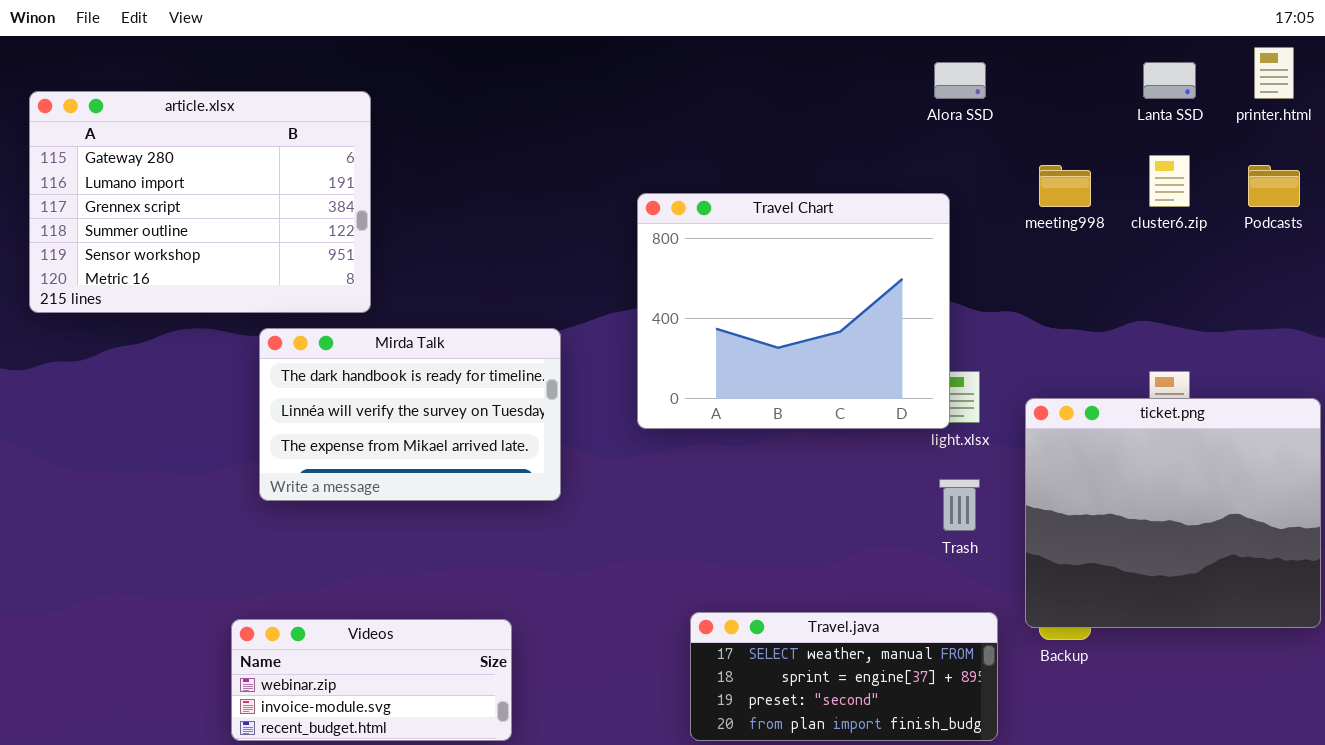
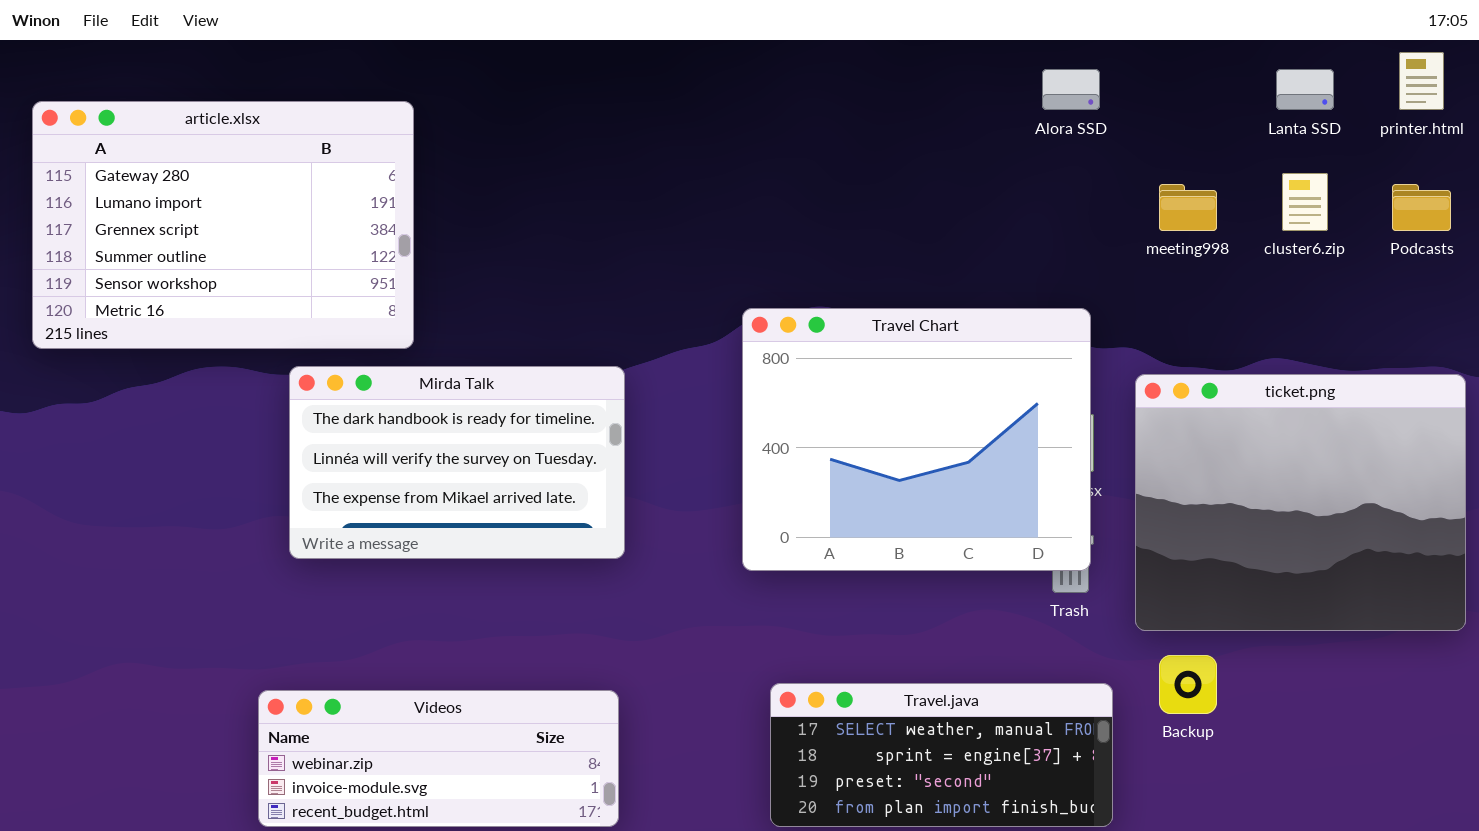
Travel Chart: [637,193,950,429] -> [742,308,1091,571], moved
ticket.png: [1025,398,1321,628] -> [1135,374,1466,631], moved
Videos: [231,619,512,741] -> [258,690,619,827], resized

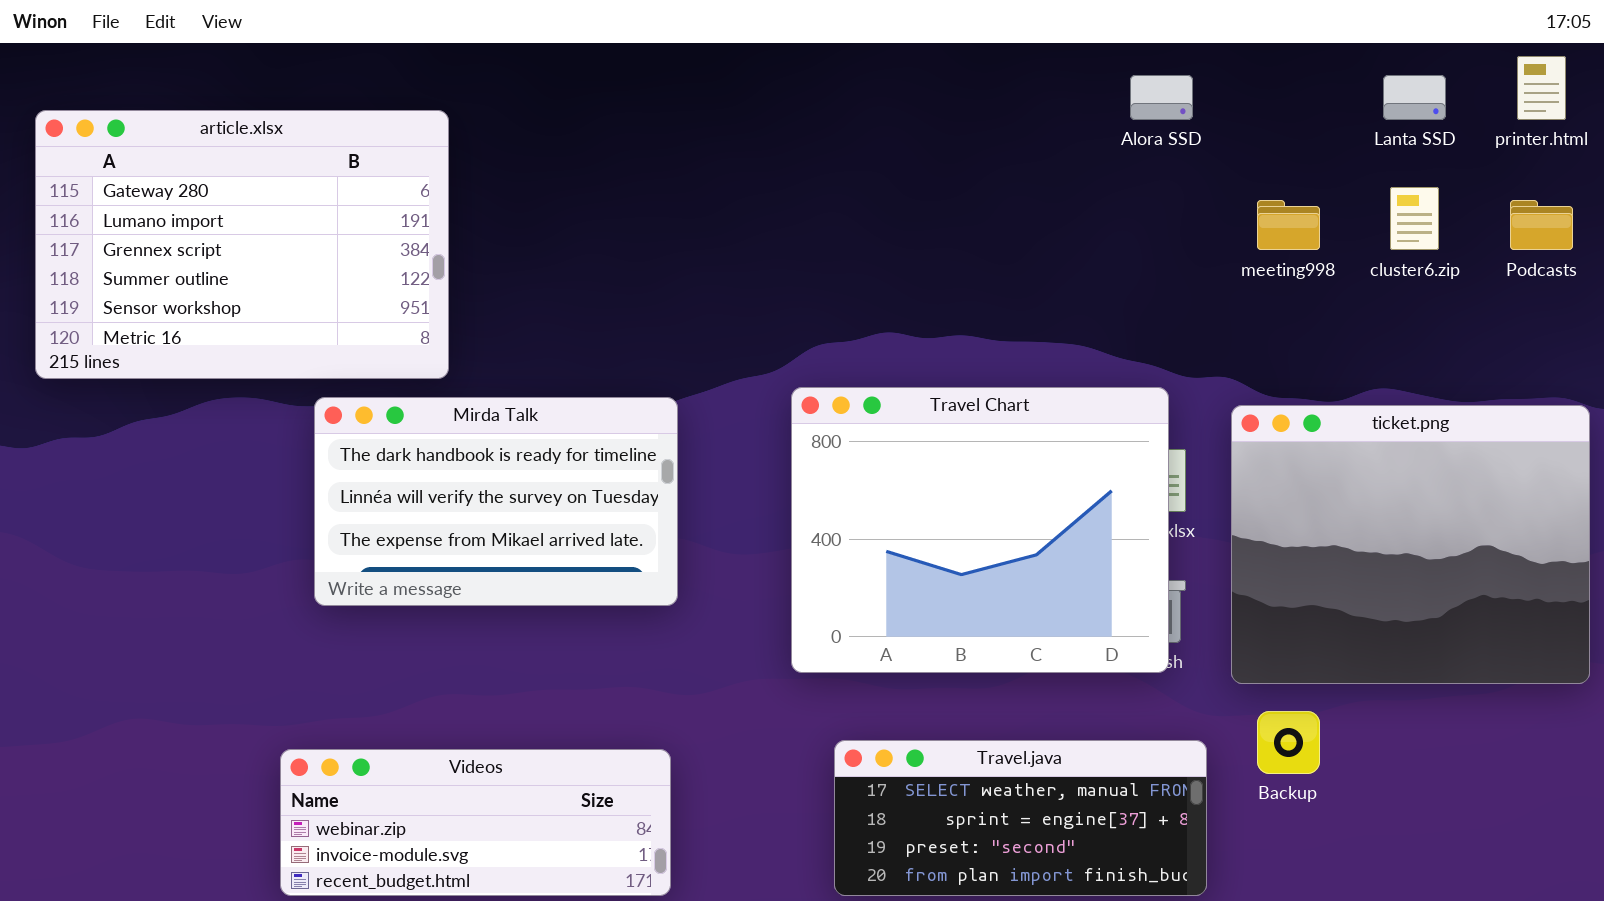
Travel Chart: [742,308,1091,571] -> [791,387,1169,673], moved

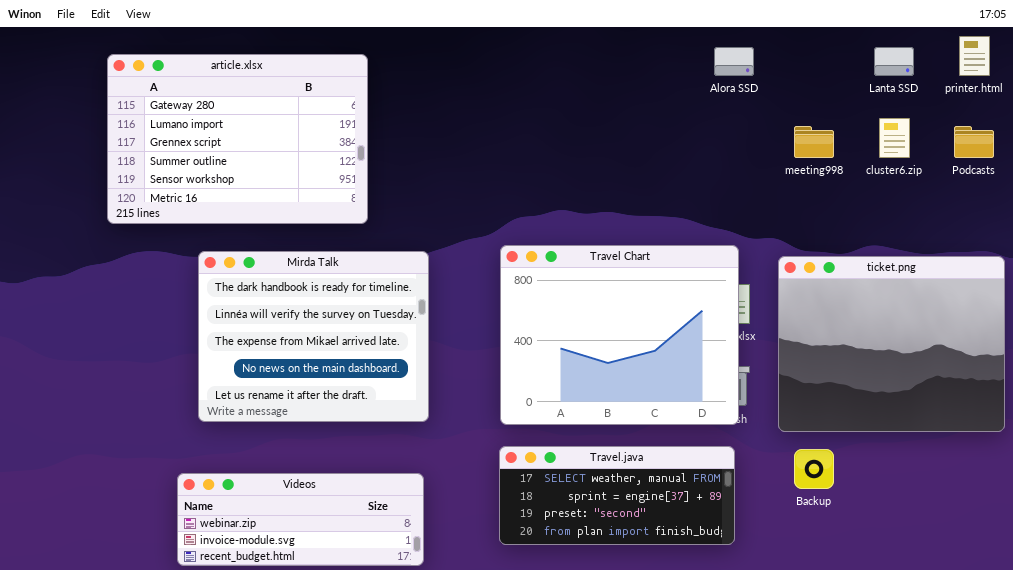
article.xlsx: [35,110,449,379] -> [107,54,368,224], moved
Mirda Talk: [314,397,678,606] -> [198,251,429,422], resized
Travel.java: [834,740,1207,896] -> [499,446,735,545], moved

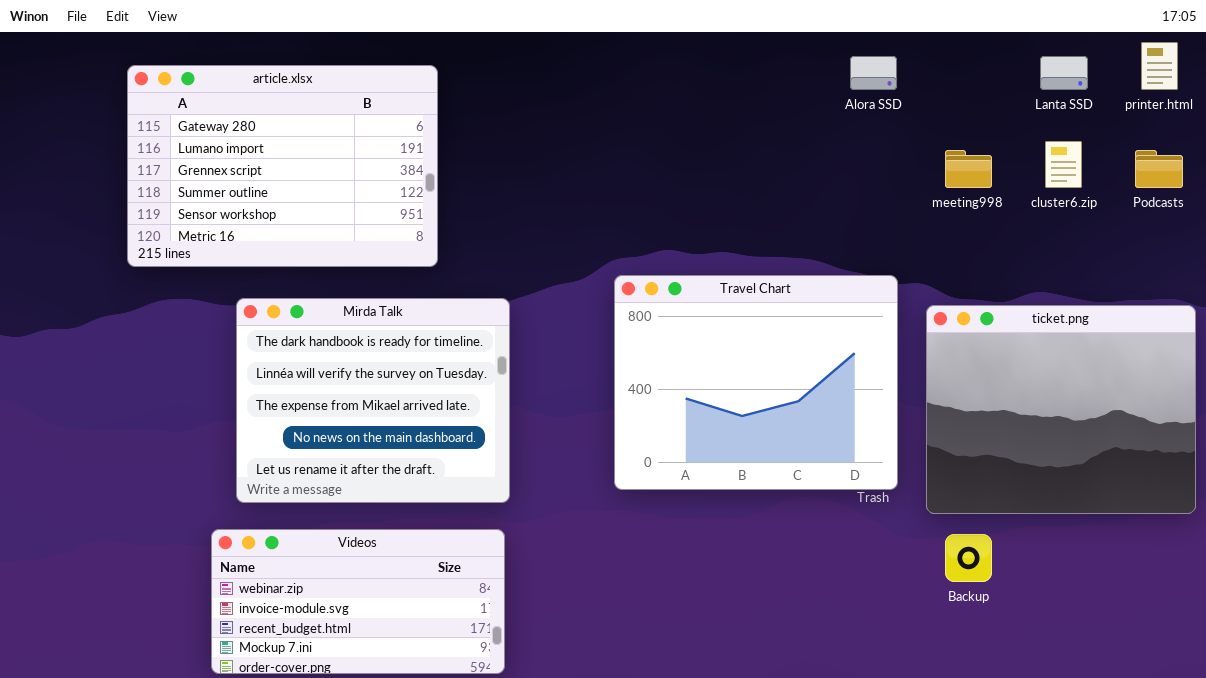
Travel Chart: [500,245,739,425] -> [614,275,898,490], moved
Travel.java: [499,446,735,545] -> none, closed
Videos: [177,473,424,566] -> [211,529,505,674], resized

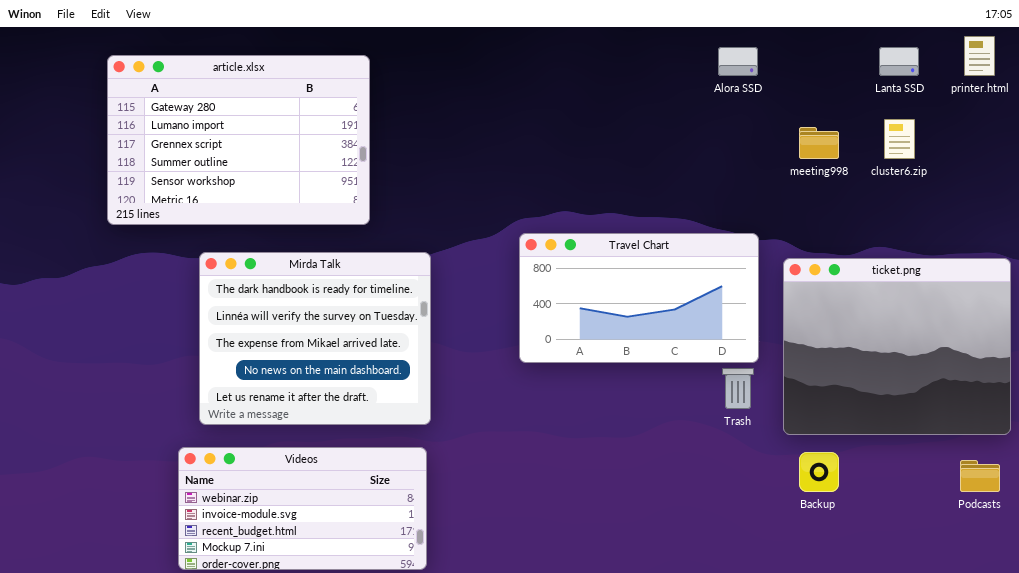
Podcasts: [1135,150,1183,188] -> [960,460,1000,492], moved
Travel Chart: [614,275,898,490] -> [519,233,759,363], resized

